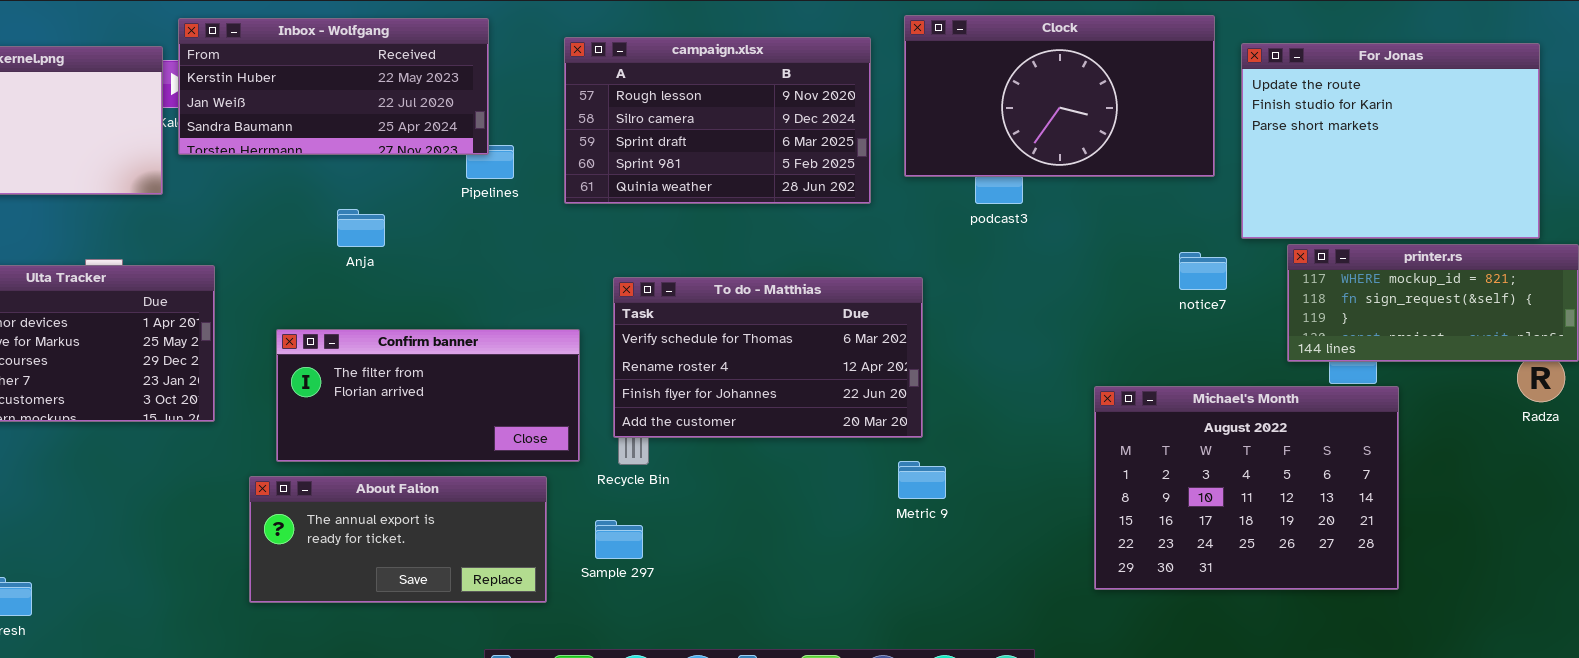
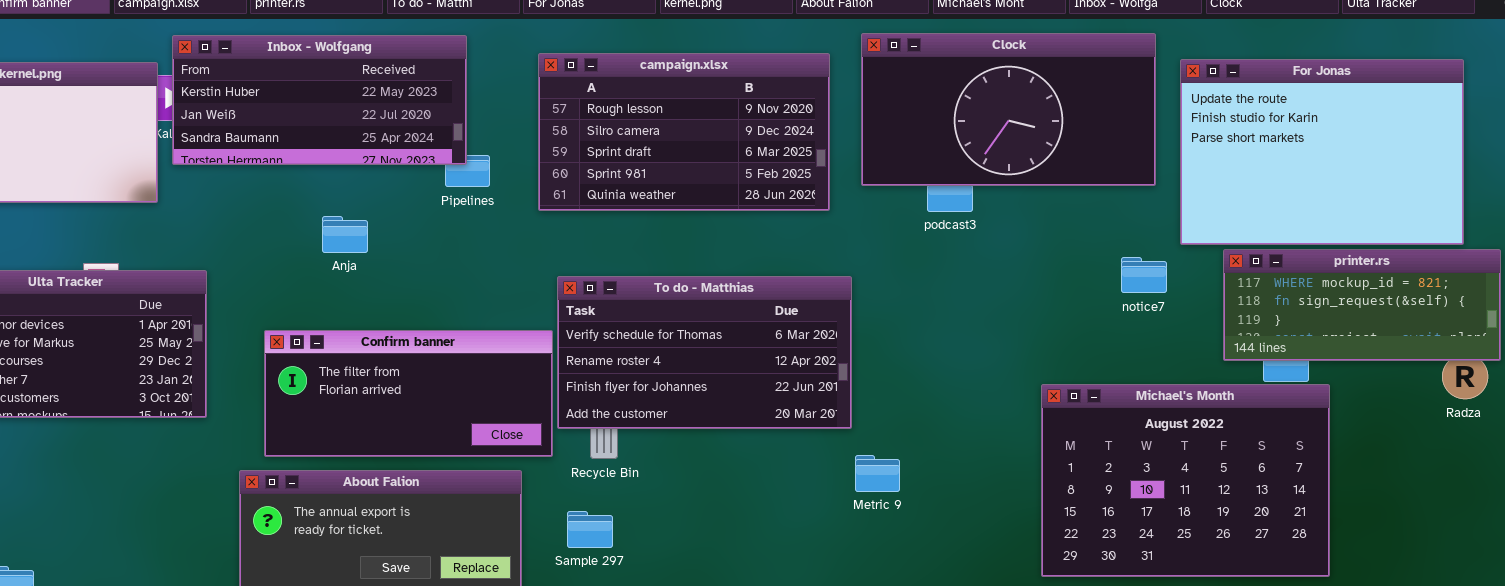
To do - Matthias: [613,277,923,438] -> [557,276,852,429], moved

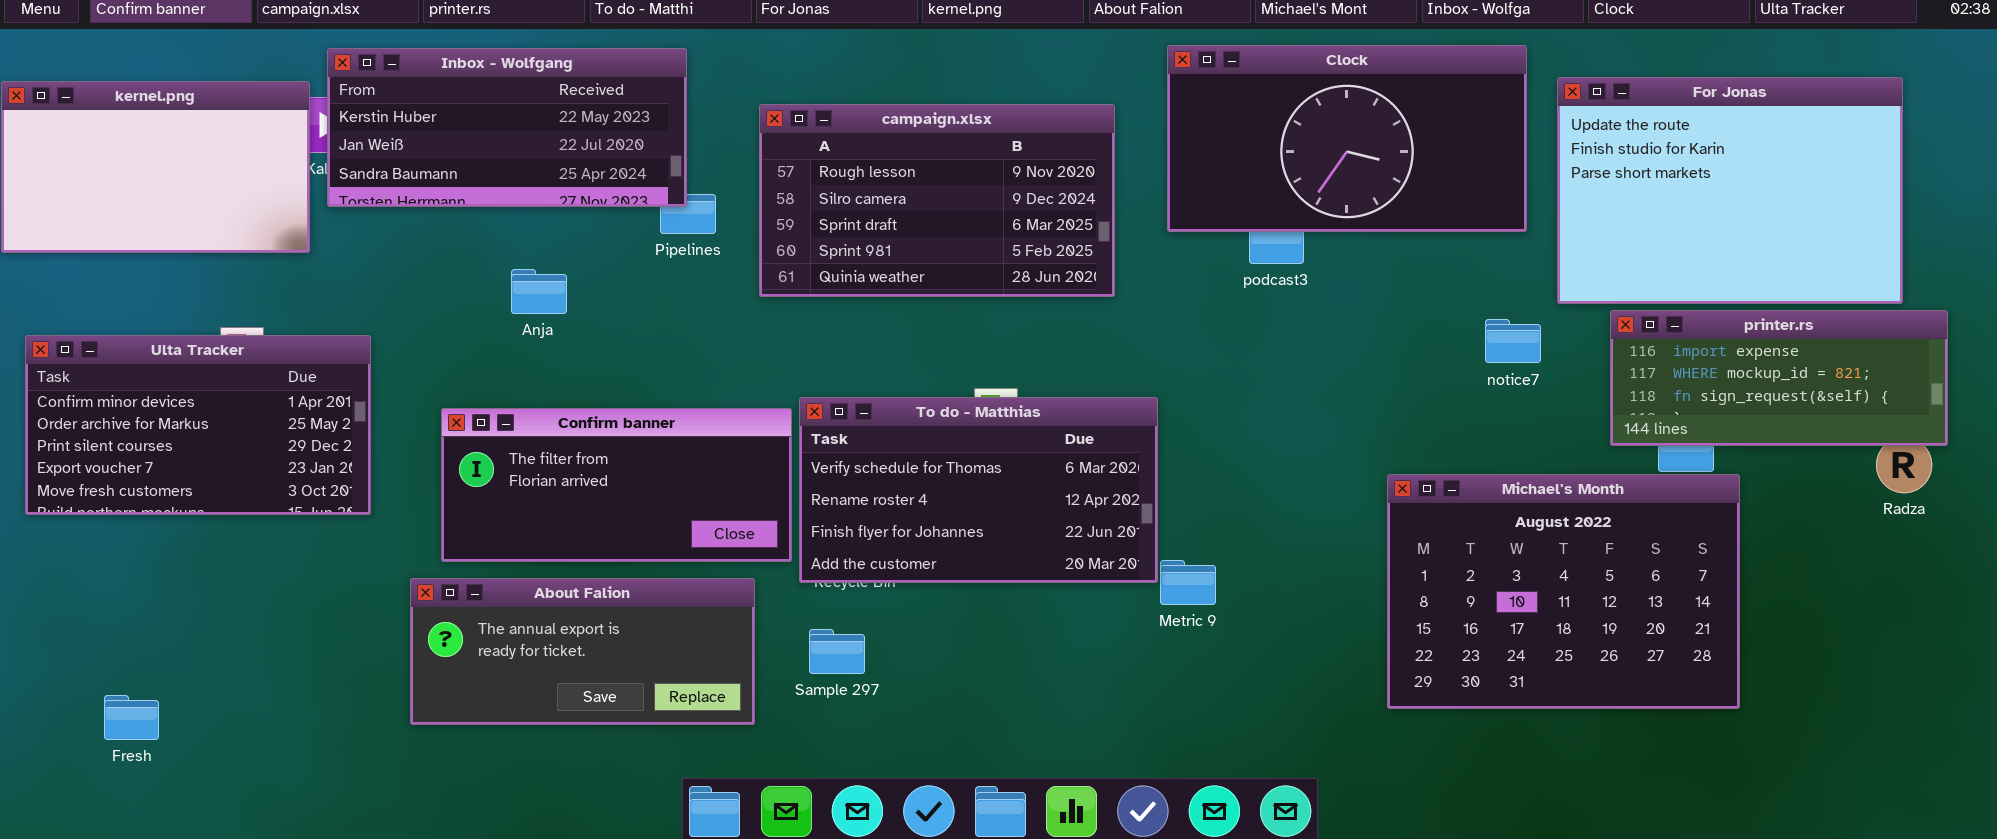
campaign.xlsx: [538,53,830,211] -> [759,104,1115,297], moved
printer.rs: [1223,249,1501,361] -> [1610,310,1948,446], scrolled up 1 row
To do - Matthias: [557,276,852,429] -> [799,397,1158,583], moved

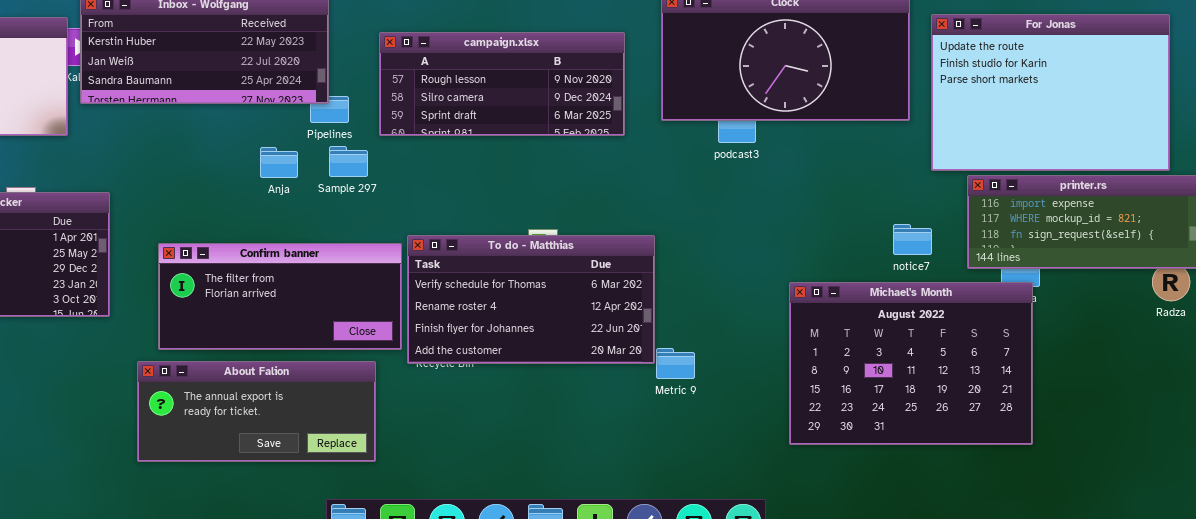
campaign.xlsx: [759,104,1115,297] -> [379,32,625,136], resized
Anja: [511,269,567,314] -> [260,147,298,178], moved
notice7: [1485,319,1541,363] -> [893,224,932,255], moved
Michael's Month: [1387,474,1740,709] -> [789,282,1033,445], moved
Sample 297: [809,629,865,674] -> [329,146,368,177], moved

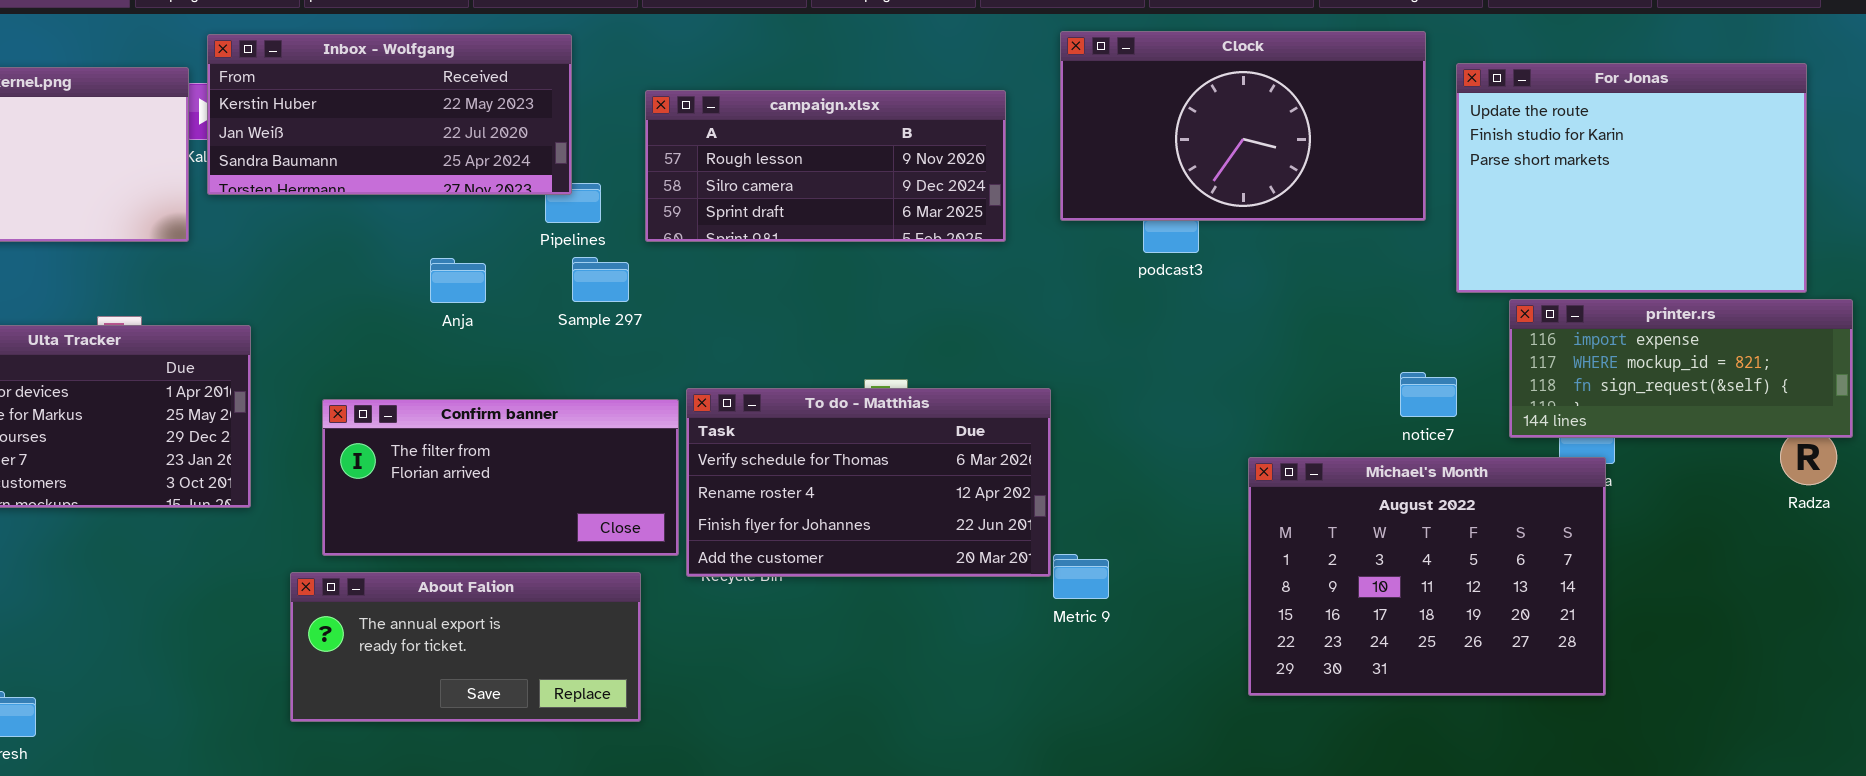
Anja: [260,147,298,178] -> [430,258,486,303], moved

